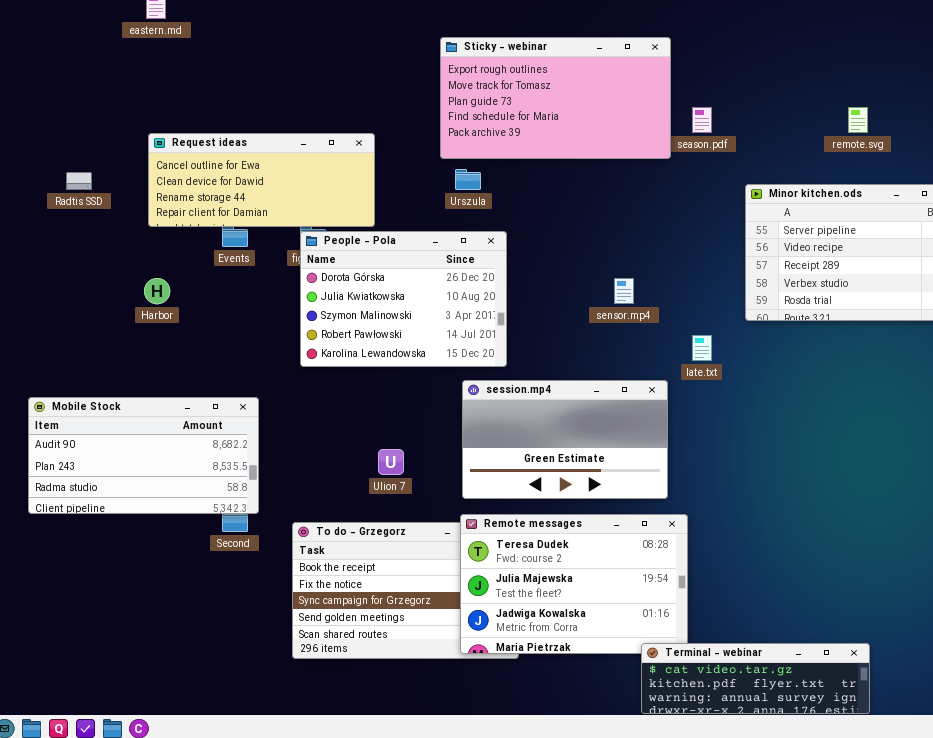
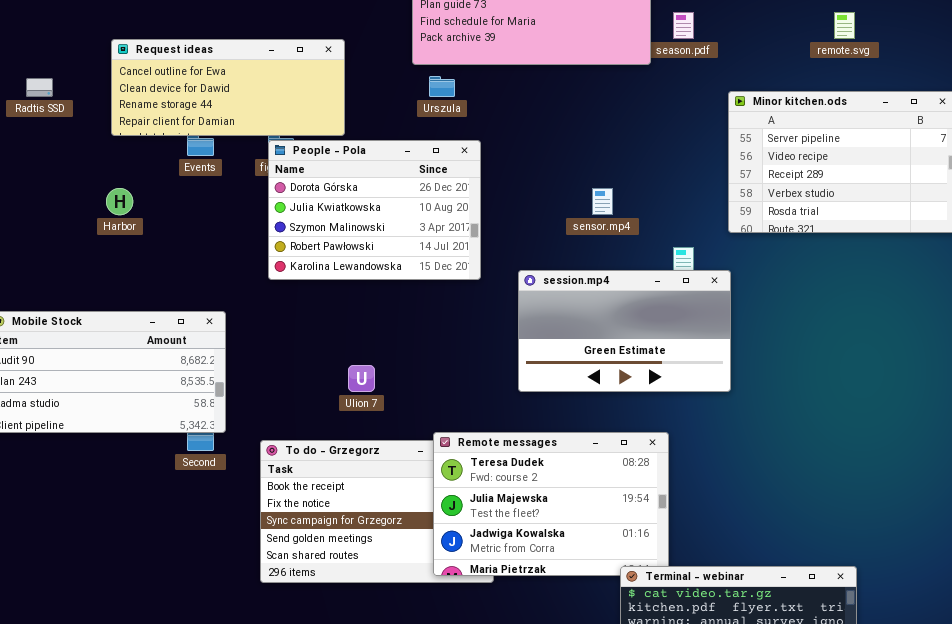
session.mp4: [462,380,668,499] -> [518,270,731,392], moved

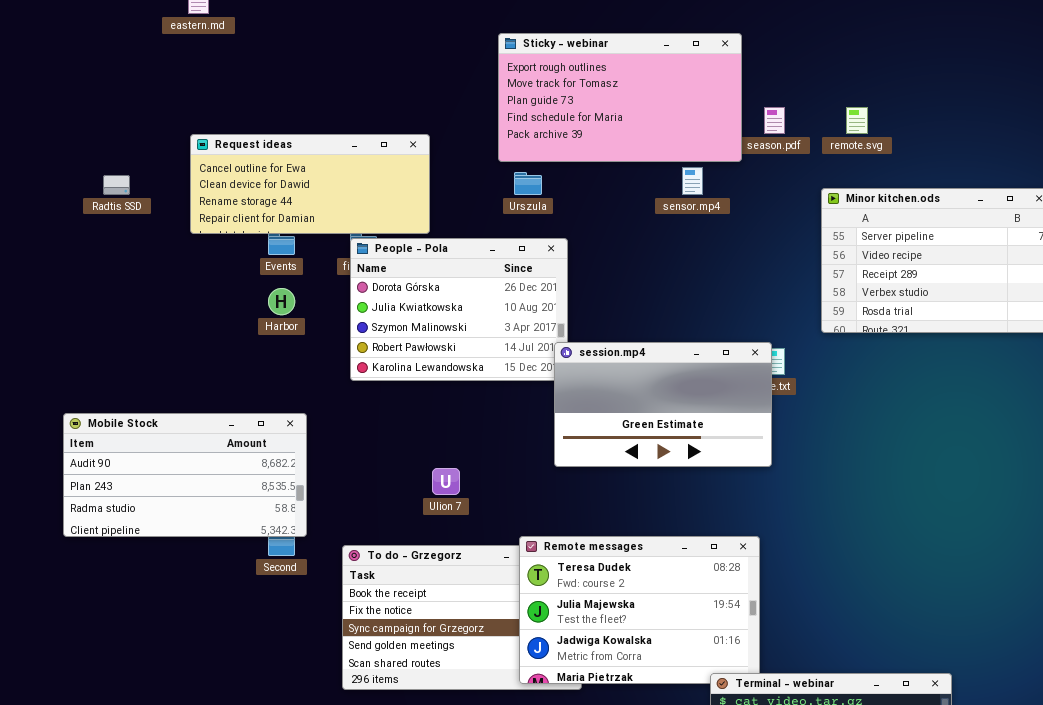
remote.svg: [834,12,855,39] -> [846,107,868,134], moved
Harbor: [106,188,133,215] -> [268,288,295,315], moved
sensor.mp4: [592,188,613,215] -> [682,167,703,195], moved
session.mp4: [518,270,731,392] -> [554,342,772,467], moved

